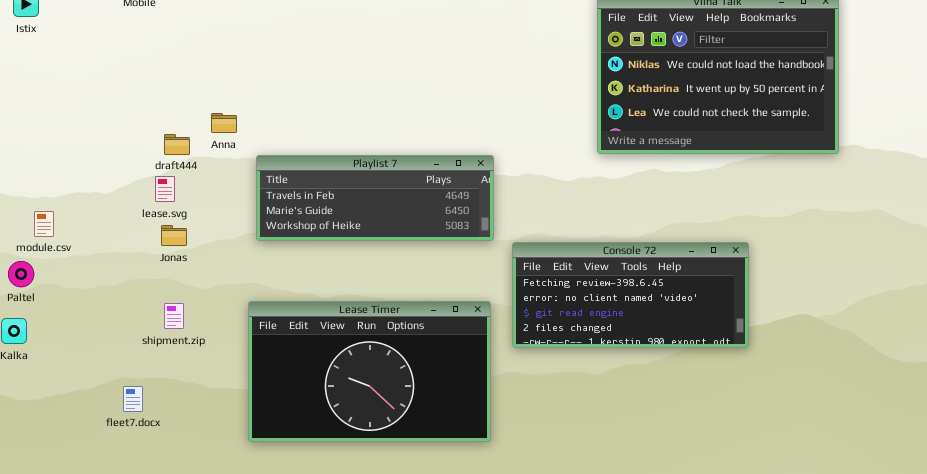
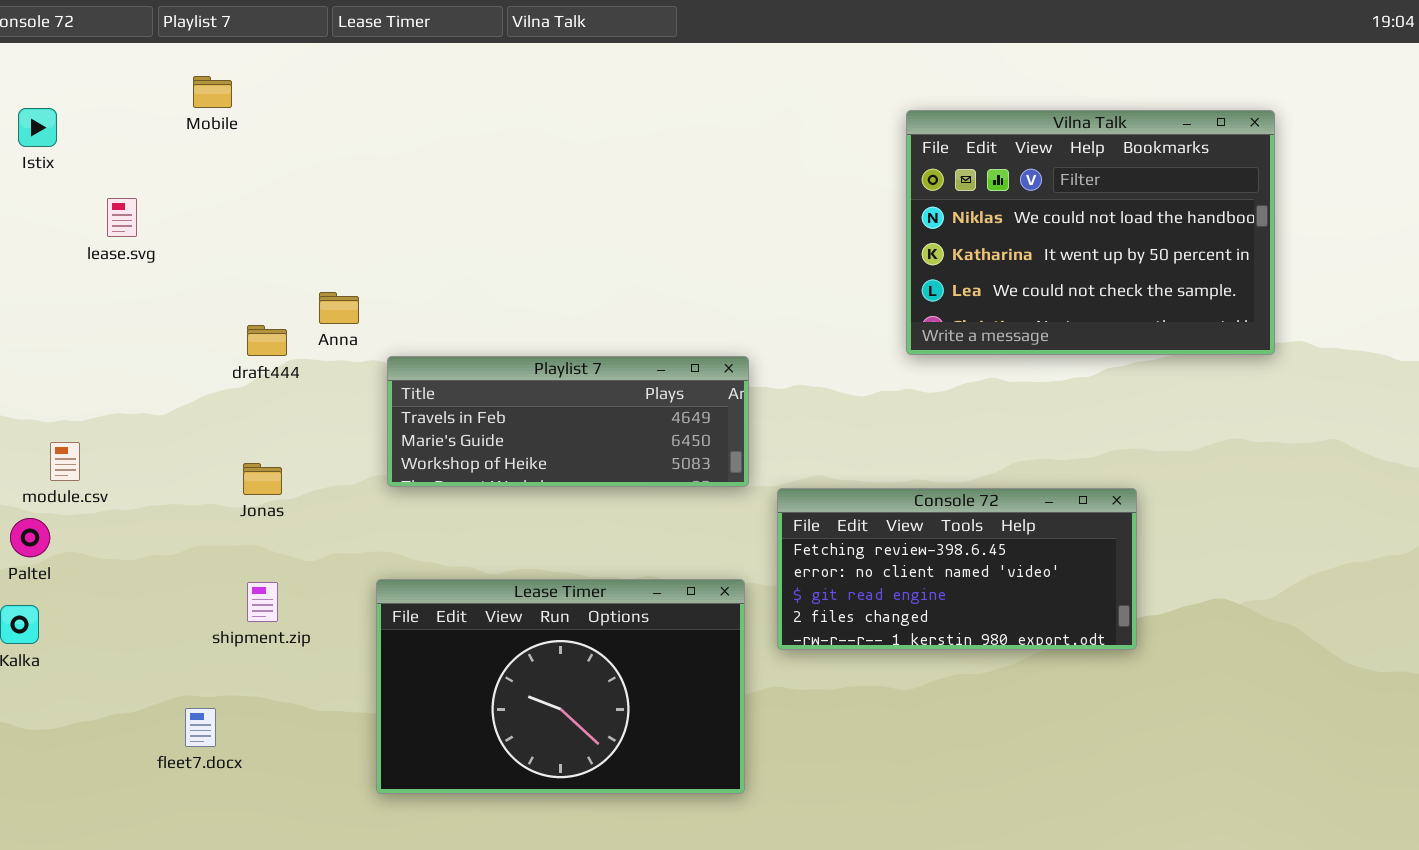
lease.svg: [155,176,175,202] -> [107,198,137,237], moved

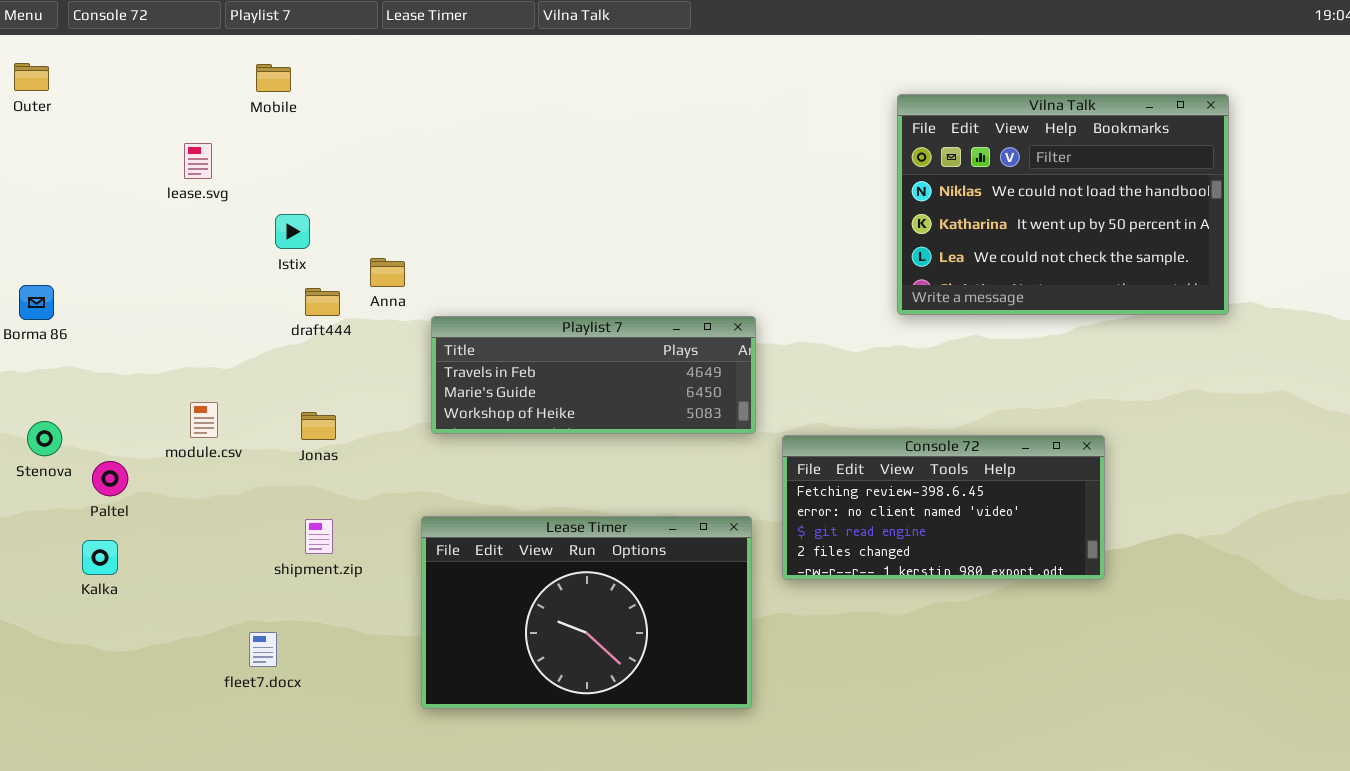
Istix: [18,108,57,147] -> [275,214,310,249], moved
lease.svg: [107,198,137,237] -> [184,143,212,179], moved
module.csv: [50,442,80,481] -> [190,402,218,438], moved

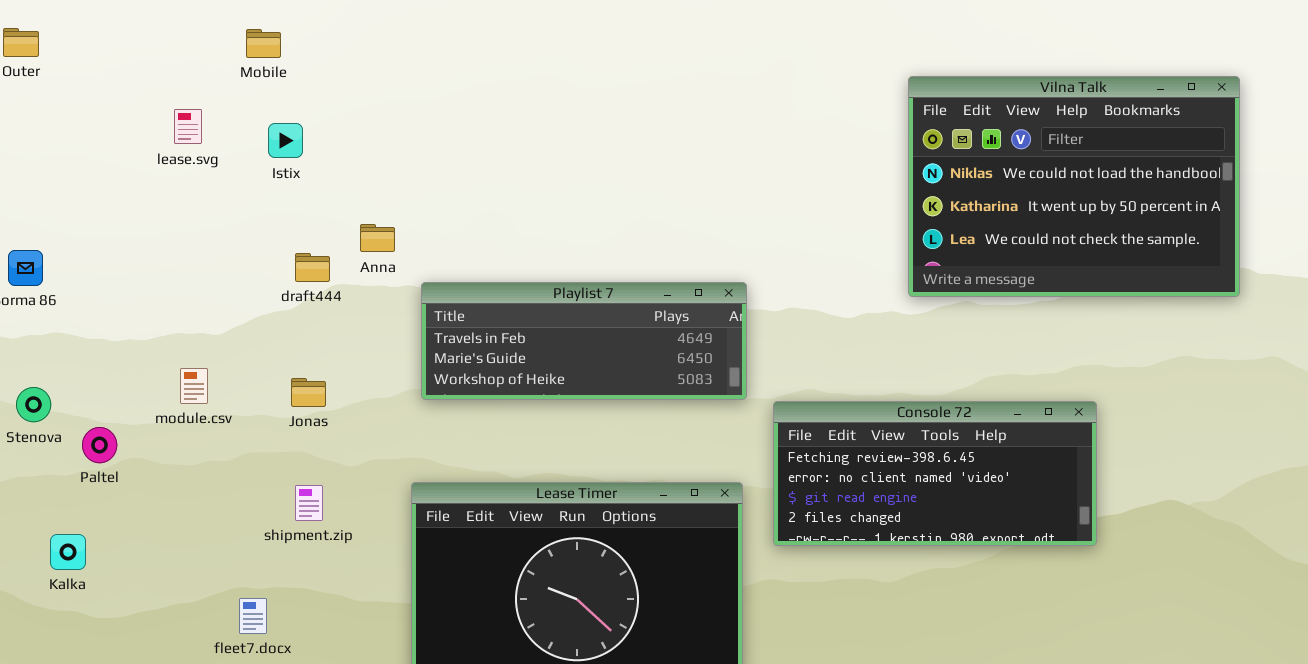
Vilna Talk: [897,94,1229,315] -> [908,76,1240,297], moved
Istix: [275,214,310,249] -> [268,123,303,158], moved
Kalka: [82,540,118,575] -> [50,534,86,570], moved

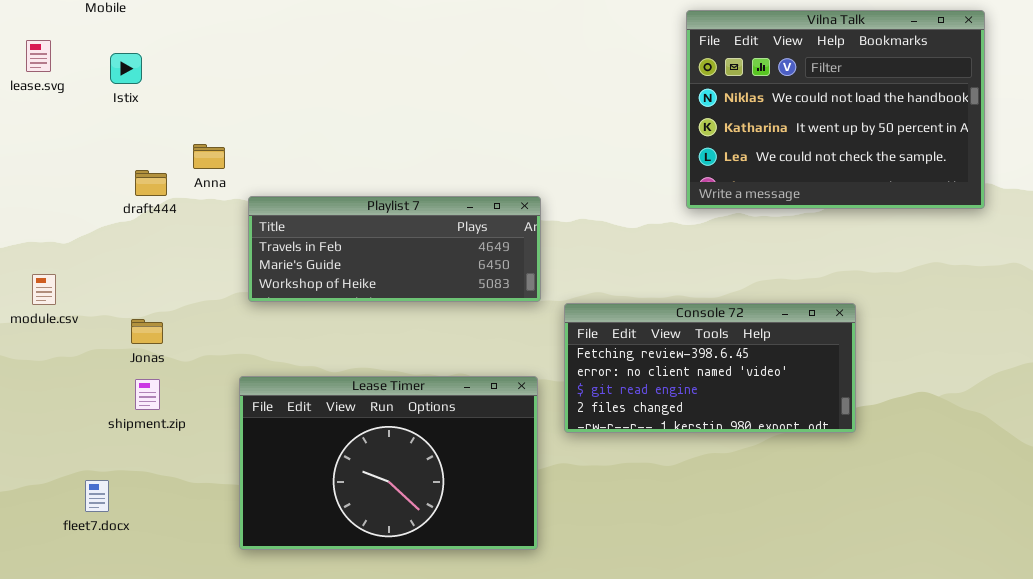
Jonas: [291,378,326,407] -> [131,319,163,344], moved

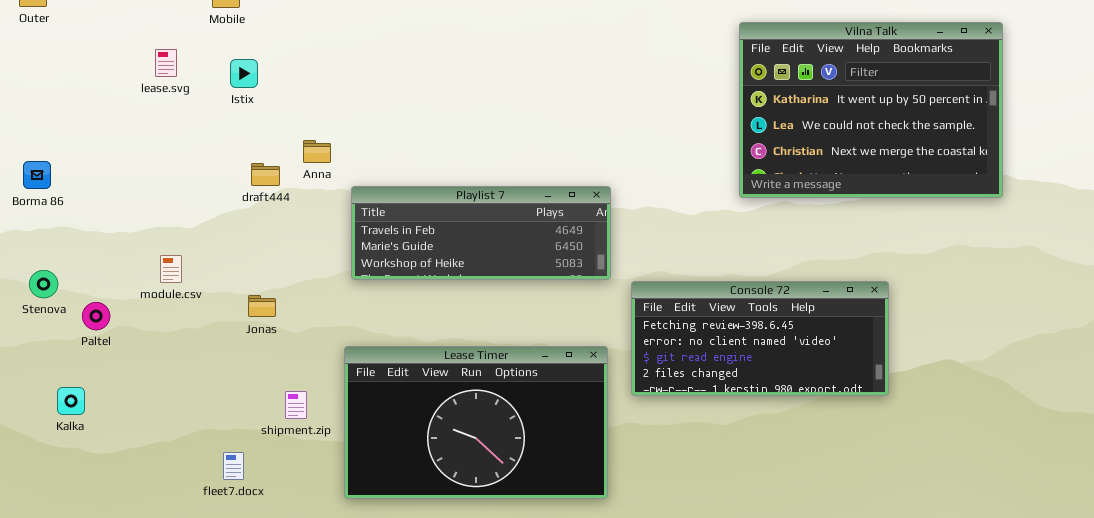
Vilna Talk: [686,10,985,209] -> [739,22,1003,198], scrolled down 1 row
shipment.zip: [135,379,160,410] -> [285,391,307,419], moved
fleet7.docx: [85,480,109,512] -> [223,452,244,480], moved

